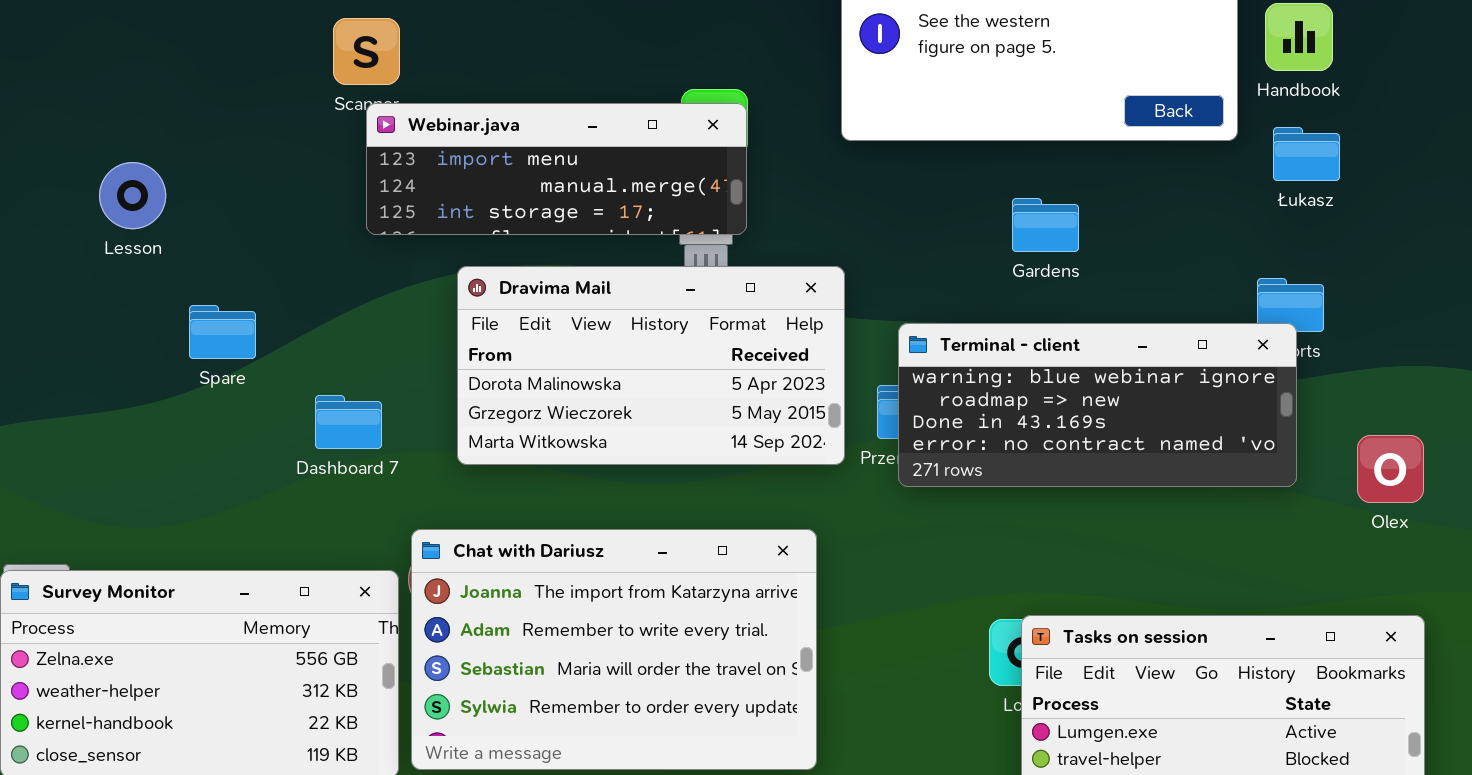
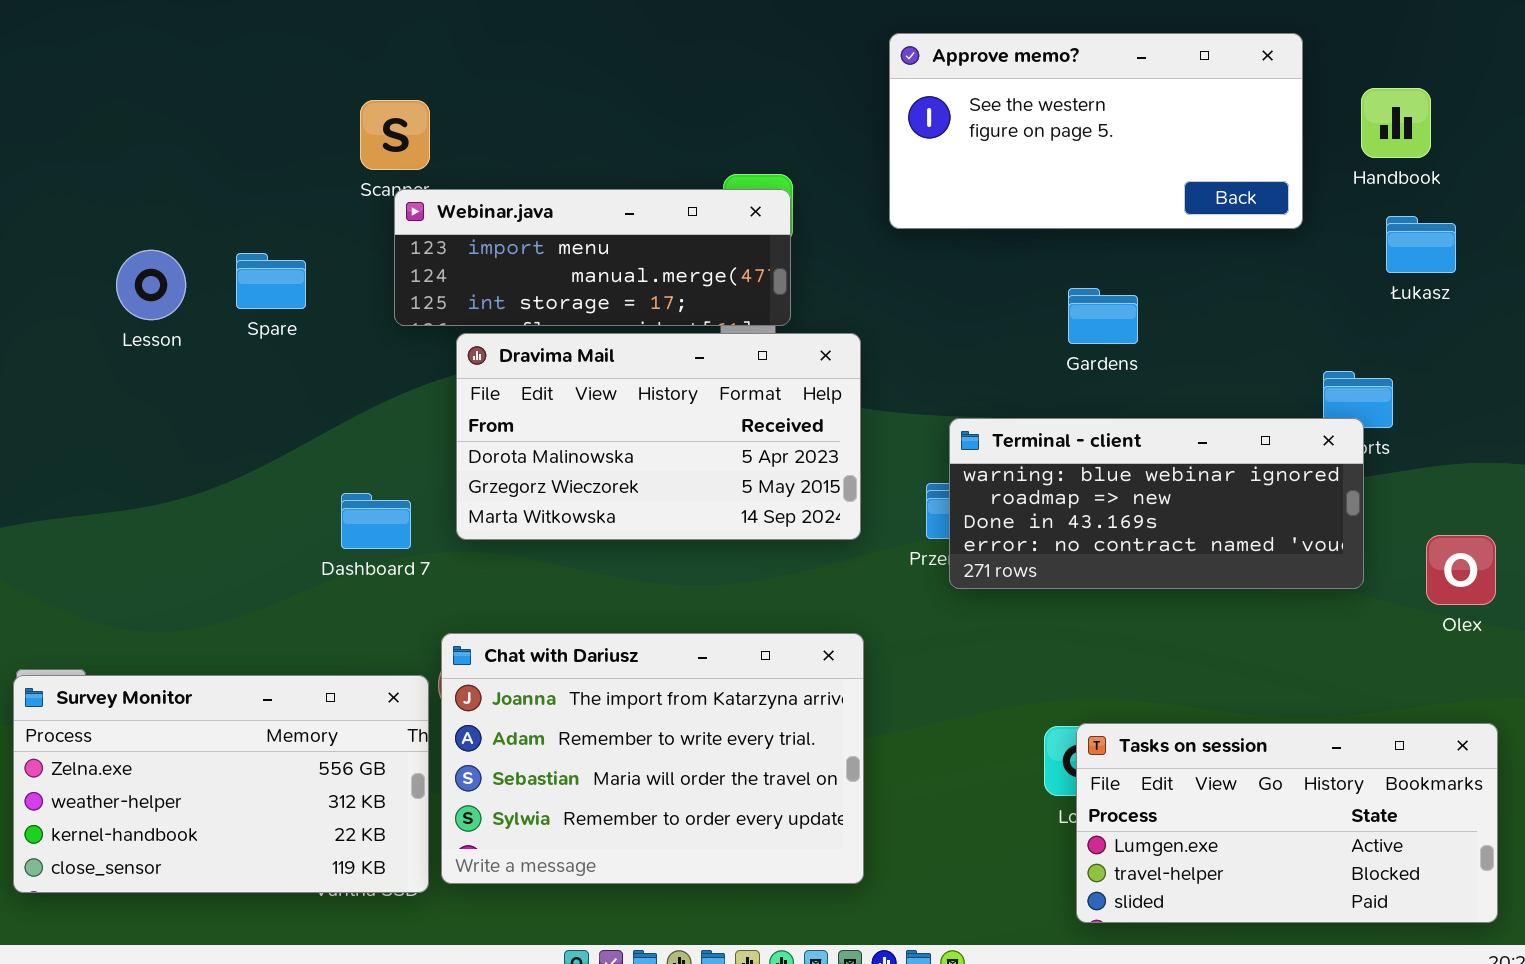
Handbook: [1265,3,1333,71] -> [1361,88,1431,158], moved
Łukasz: [1273,127,1340,181] -> [1386,216,1456,273], moved
Dravima Mail: [457,266,845,465] -> [456,333,861,540], moved
Spare: [189,305,256,359] -> [236,253,306,309], moved

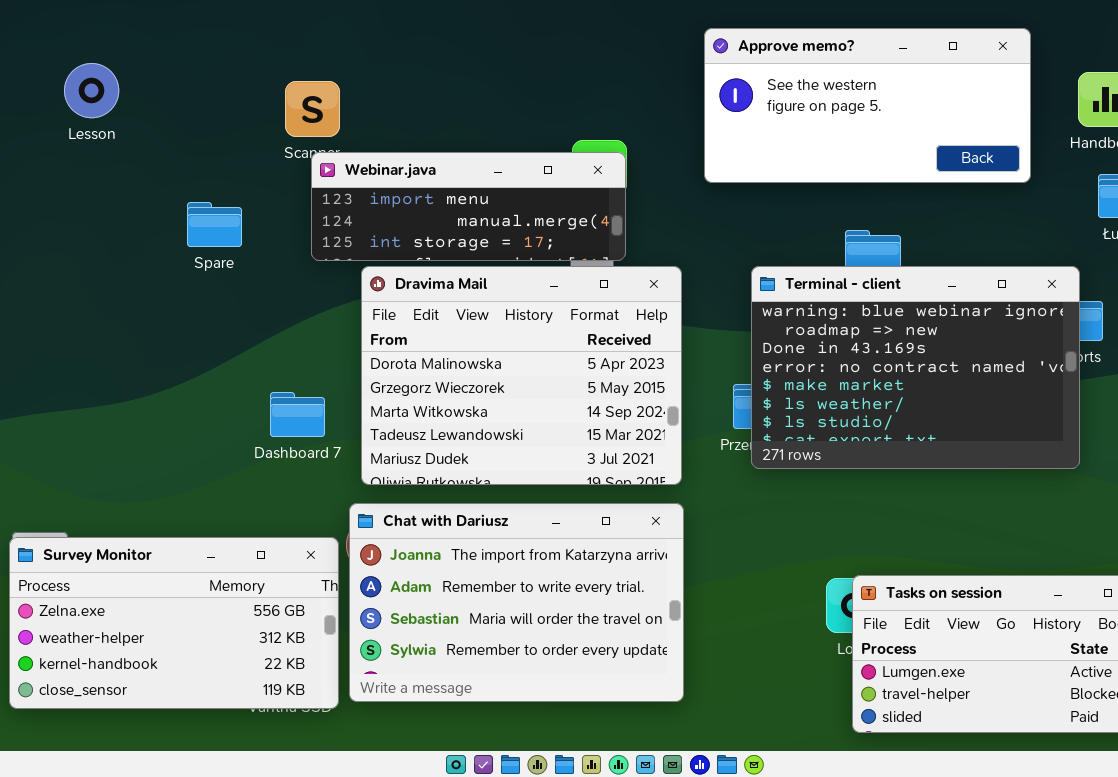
Lesson: [116,250,186,320] -> [64,63,119,118], moved
Dravima Mail: [456,333,861,540] -> [361,266,682,485], resized
Terminal - client: [949,418,1364,589] -> [751,266,1080,469], resized

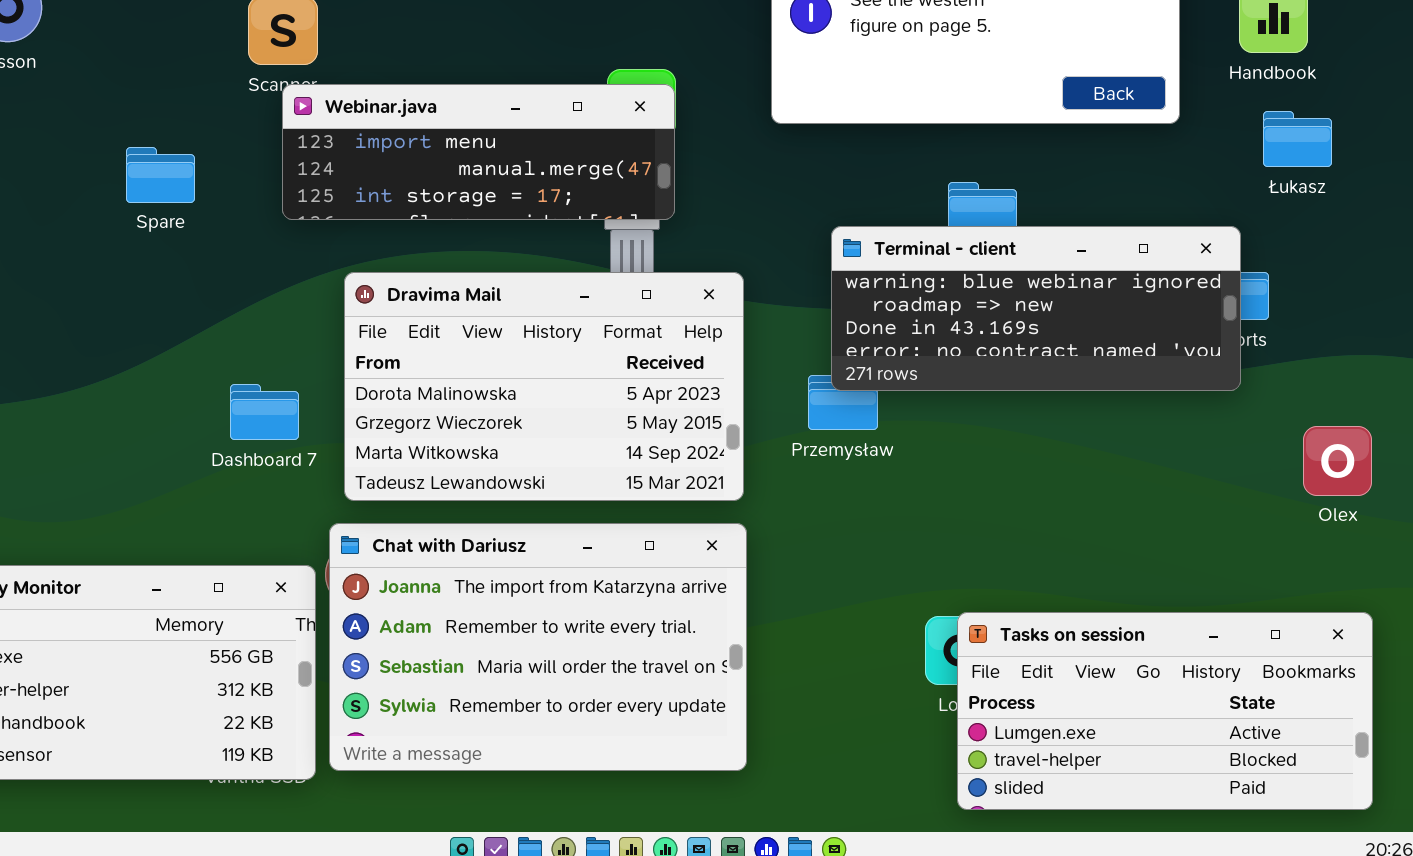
Dravima Mail: [361,266,682,485] -> [344,272,744,501], resized
Terminal - client: [751,266,1080,469] -> [831,226,1241,391], resized

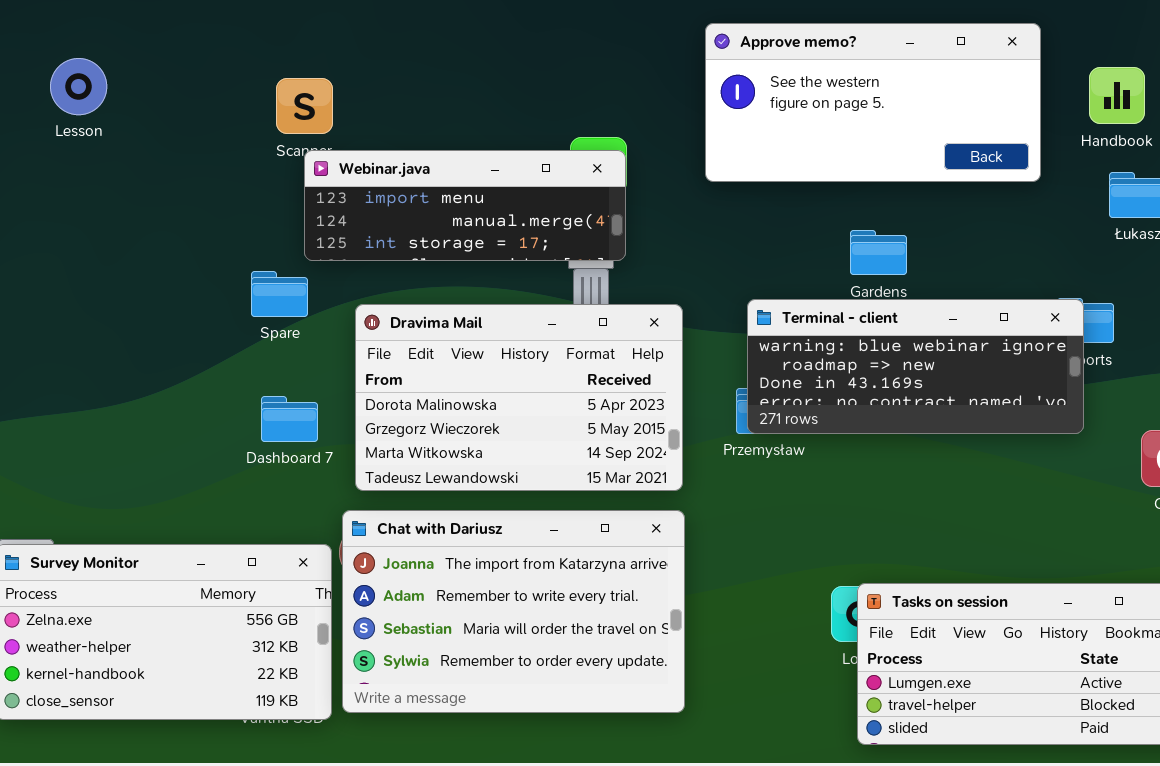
Spare: [126,147,195,203] -> [251,271,308,317], moved
Terminal - client: [831,226,1241,391] -> [747,299,1084,434], moved

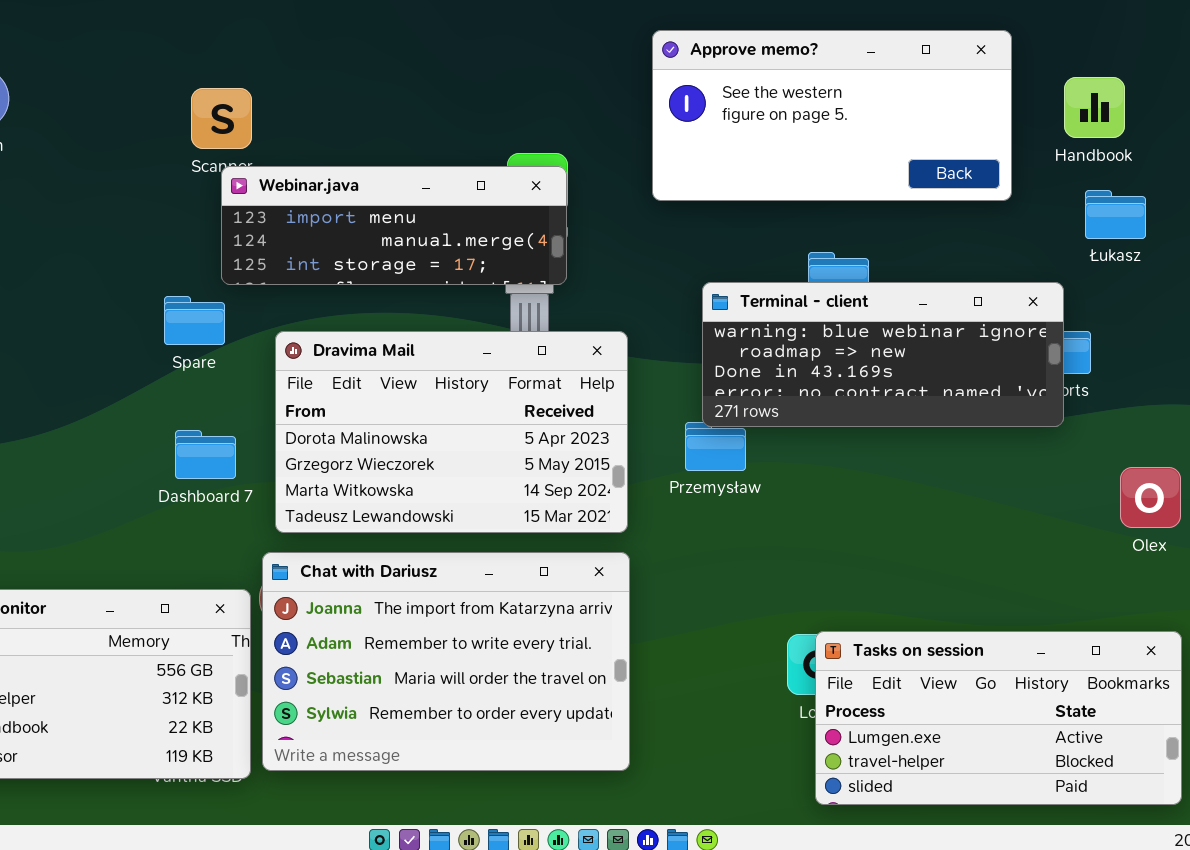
Terminal - client: [747,299,1084,434] -> [702,282,1064,427], moved

